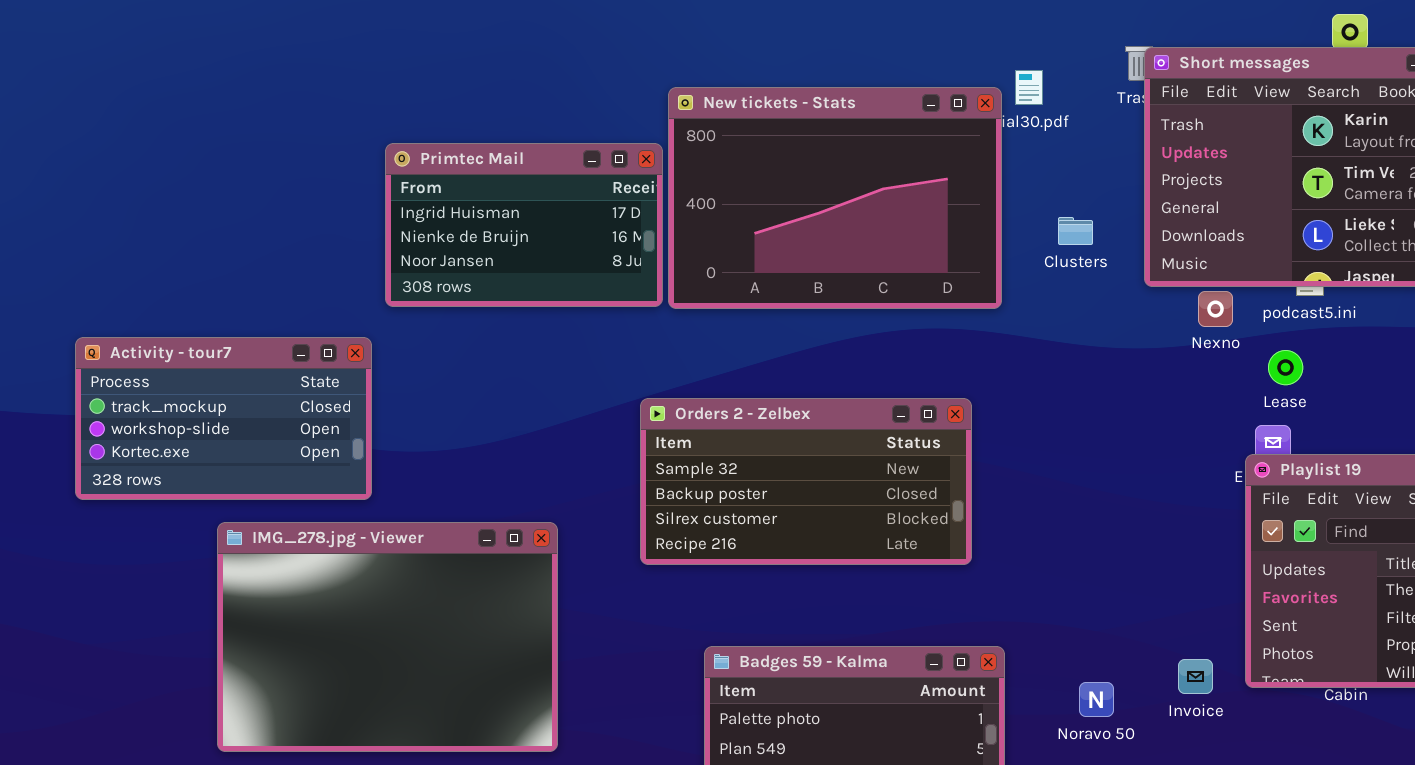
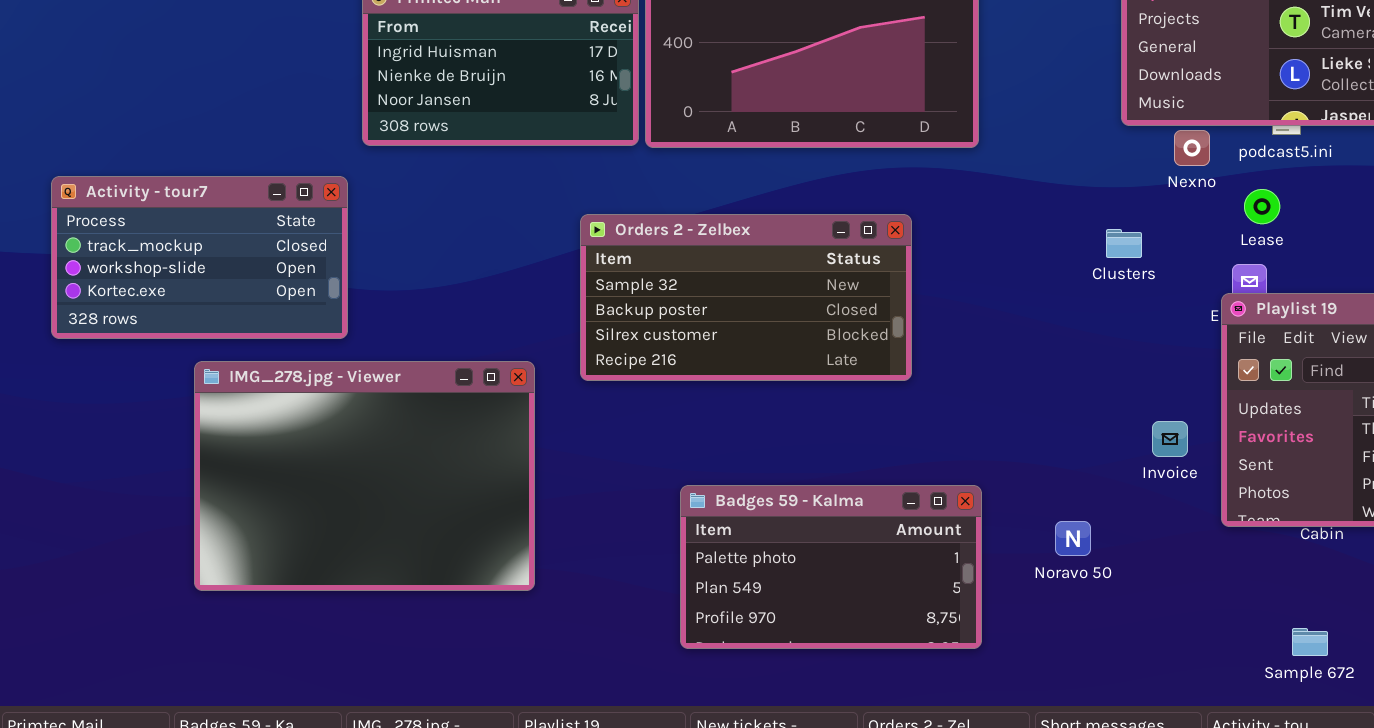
Clusters: [1058,217,1093,245] -> [1106,229,1142,258], moved
Orders 2 - Zelbex: [640,398,972,565] -> [580,214,912,381], moved
Invoice: [1178,659,1213,694] -> [1152,421,1188,457], moved

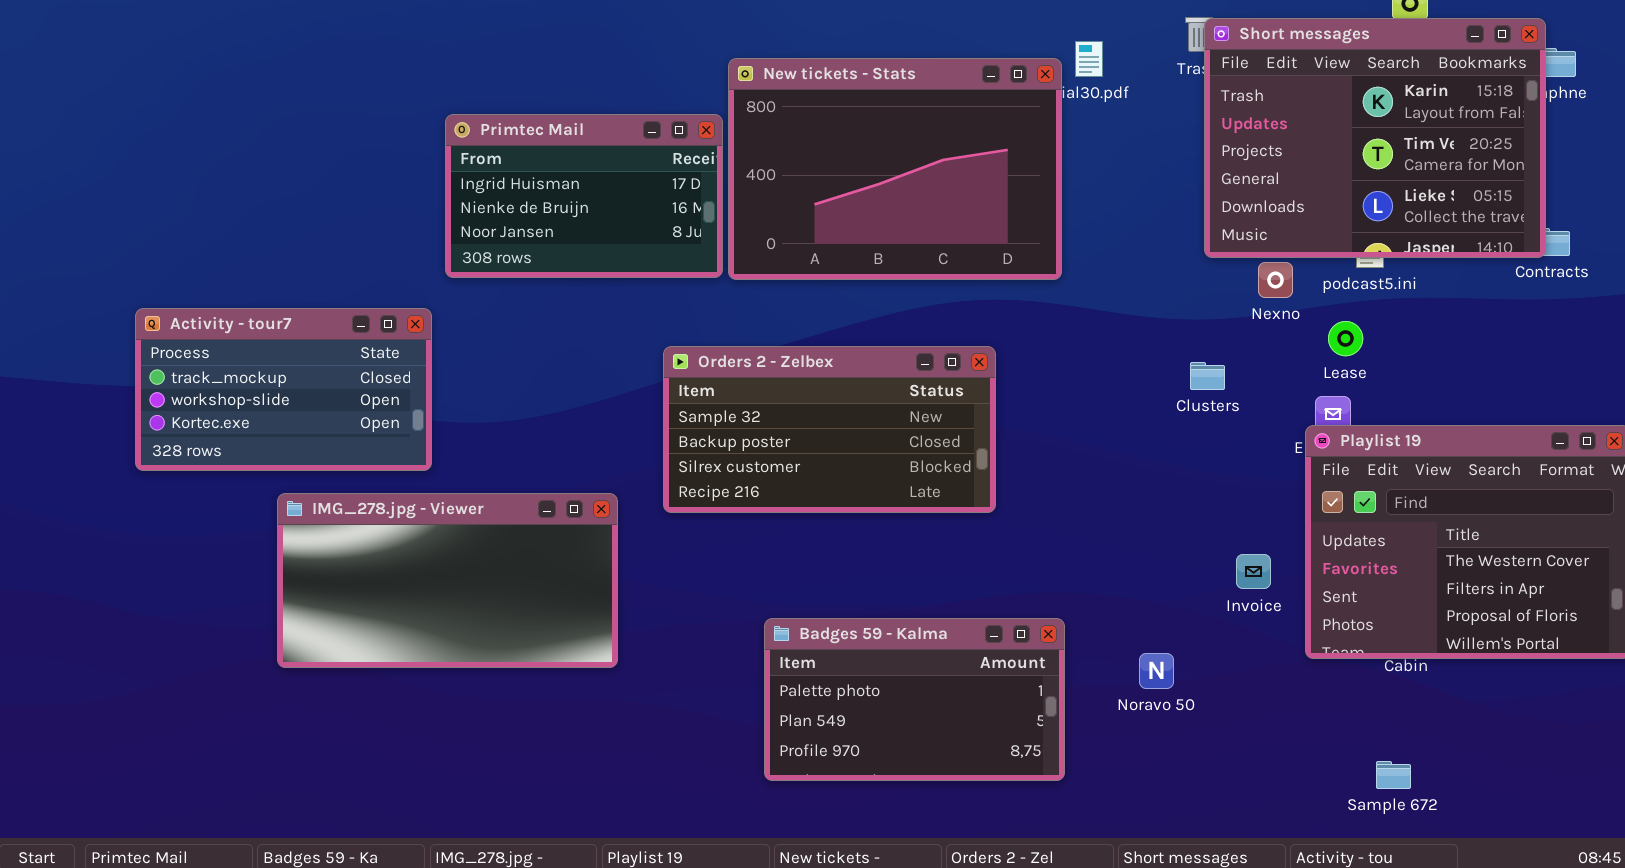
IMG_278.jpg - Viewer: [194,361,535,591] -> [277,493,618,668], resized

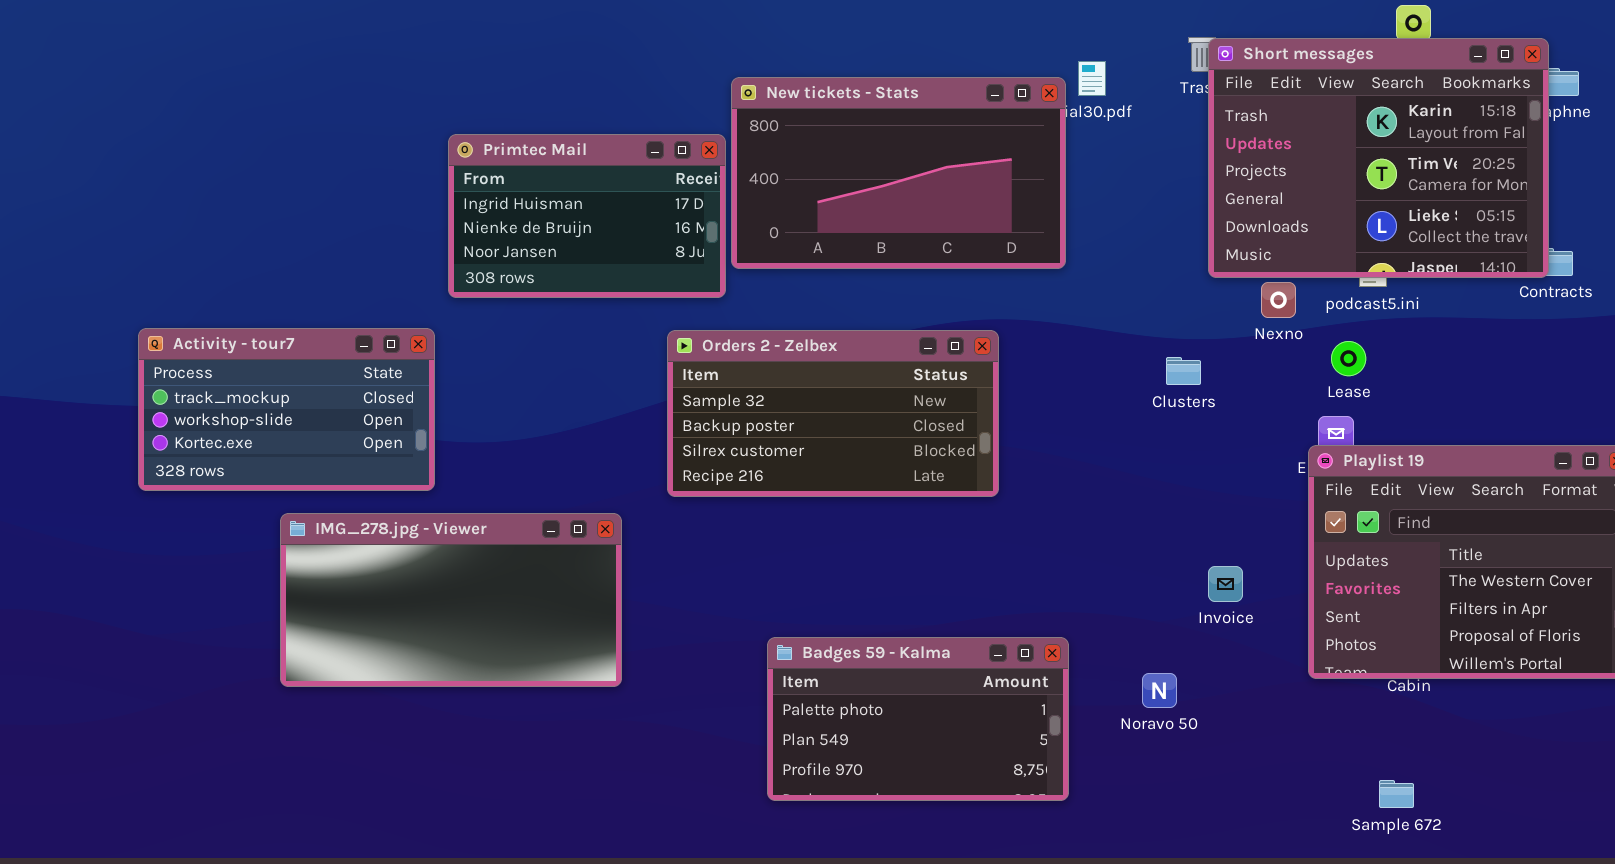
New tickets - Stats: [728,58,1062,280] -> [731,77,1066,269], resized
Orders 2 - Zelbex: [663,346,996,513] -> [667,330,999,497], moved
Clusters: [1190,362,1225,390] -> [1166,357,1201,385], moved
Invoice: [1236,554,1271,589] -> [1208,566,1243,602], moved

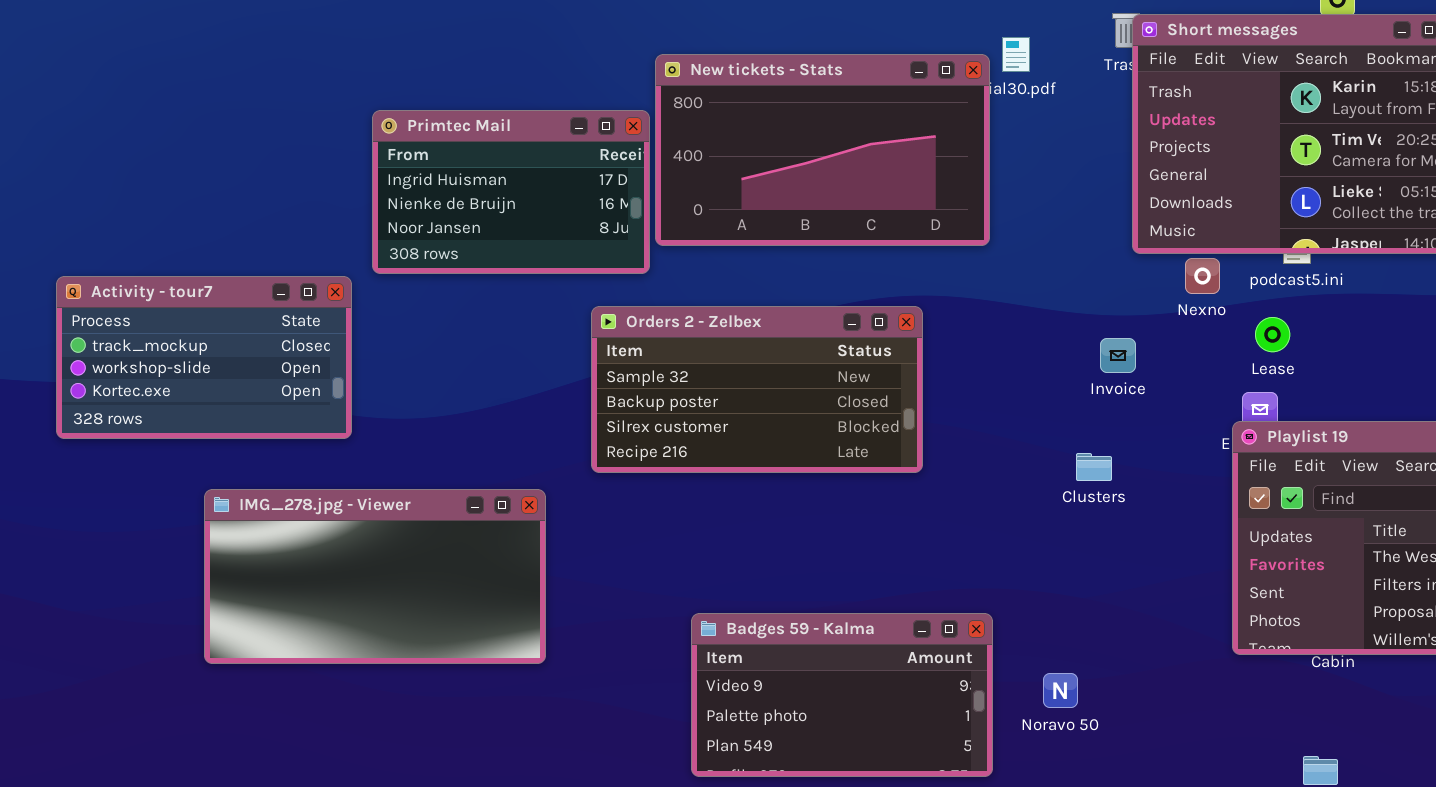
Activity - tour7: [138,328,435,491] -> [56,276,352,439], moved
Clusters: [1166,357,1201,385] -> [1076,453,1112,481], moved
Invoice: [1208,566,1243,602] -> [1100,338,1136,373], moved
Badges 59 - Kalma: [767,637,1069,801] -> [691,613,993,777], scrolled up 1 row
Noravo 50: [1142,673,1177,708] -> [1043,673,1078,708], moved

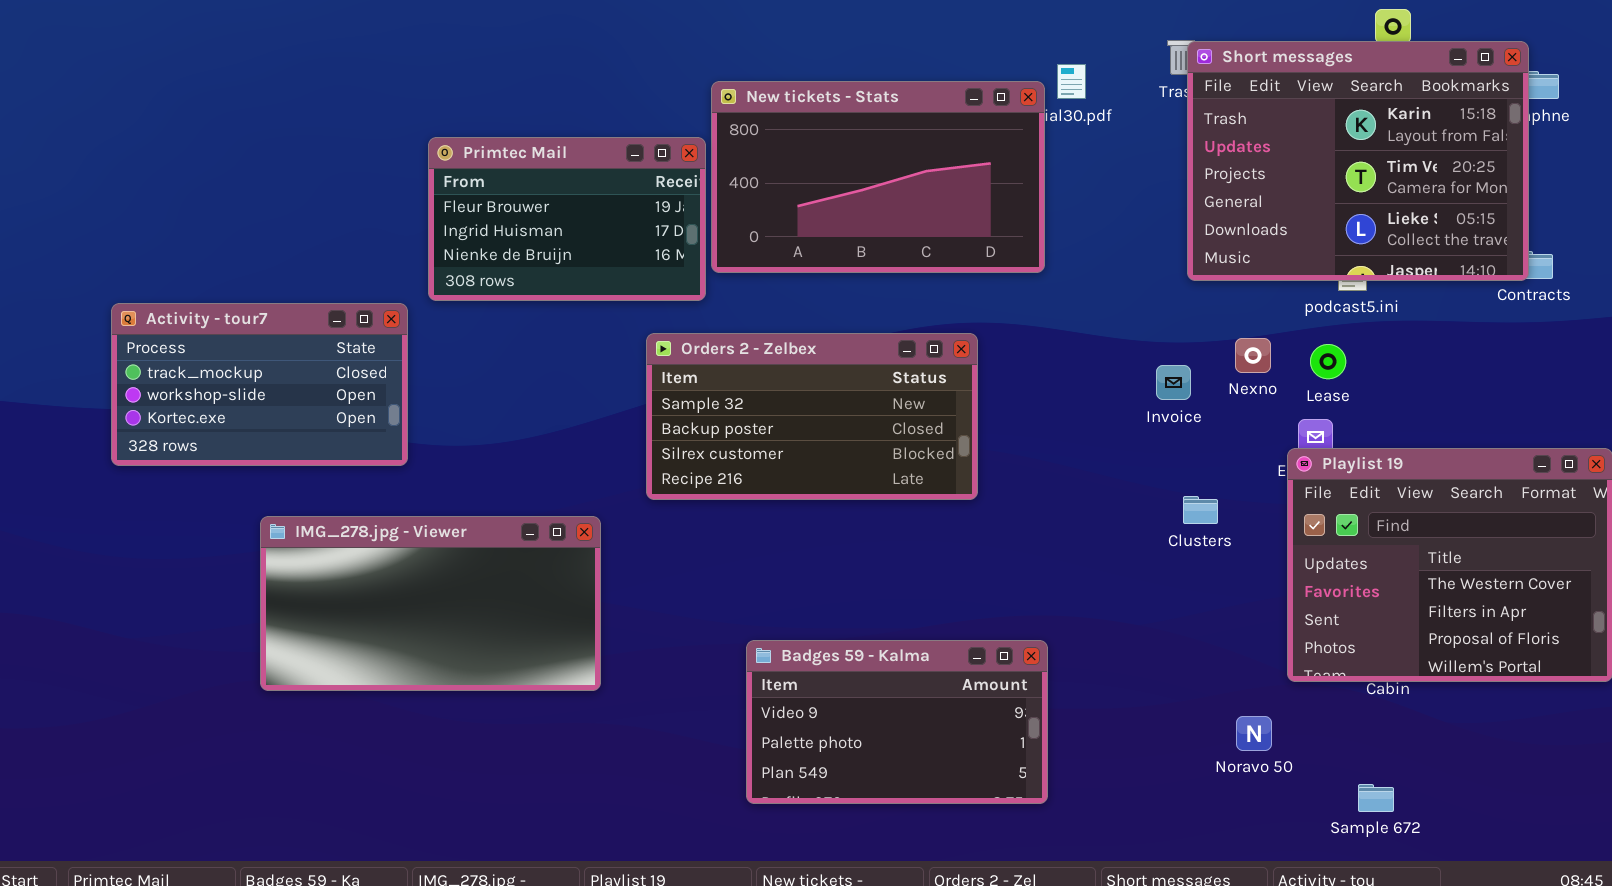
Primtec Mail: [372,110,650,274] -> [428,137,706,301], scrolled up 1 row
Nexno: [1185,258,1220,294] -> [1235,338,1271,373], moved
Clusters: [1076,453,1112,481] -> [1183,496,1218,524], moved
Noravo 50: [1043,673,1078,708] -> [1236,716,1272,751], moved

